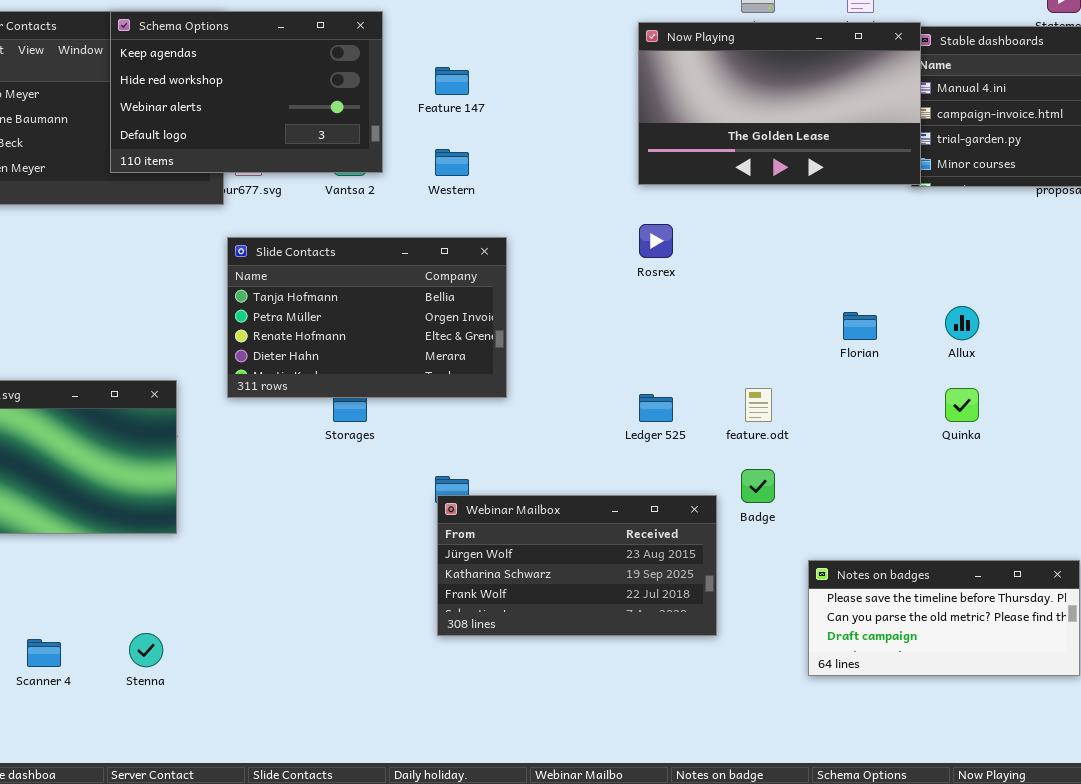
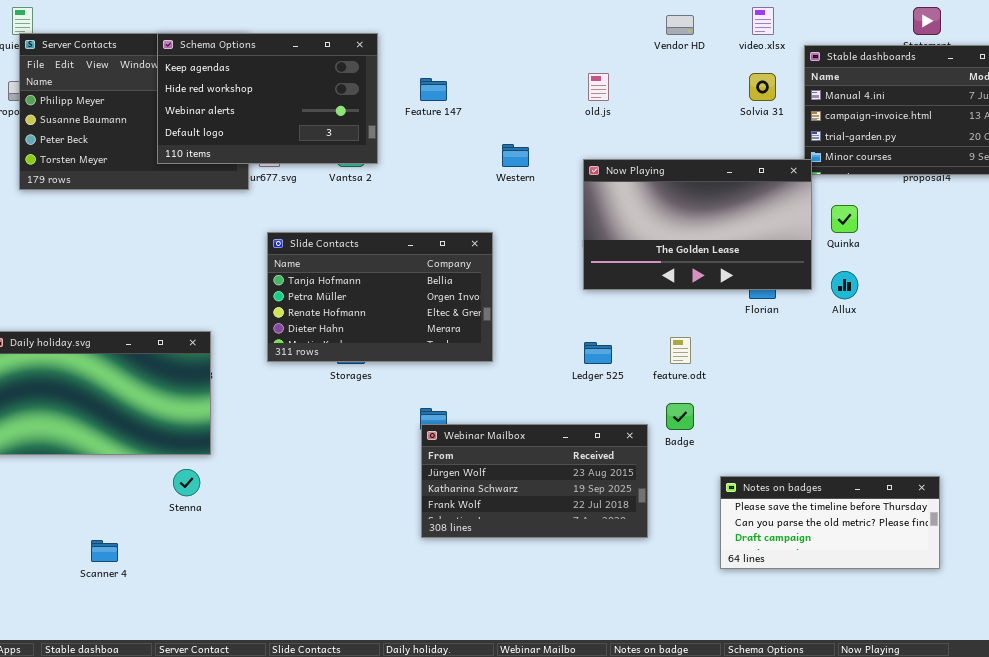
Now Playing: [638,22,921,185] -> [583,159,812,290], moved
Western: [435,149,469,176] -> [502,144,529,167], moved
Slide Contacts: [227,237,507,398] -> [267,232,493,362], moved
Quinka: [945,388,979,422] -> [831,205,858,233], moved
Stenna: [129,633,163,667] -> [173,469,200,496], moved

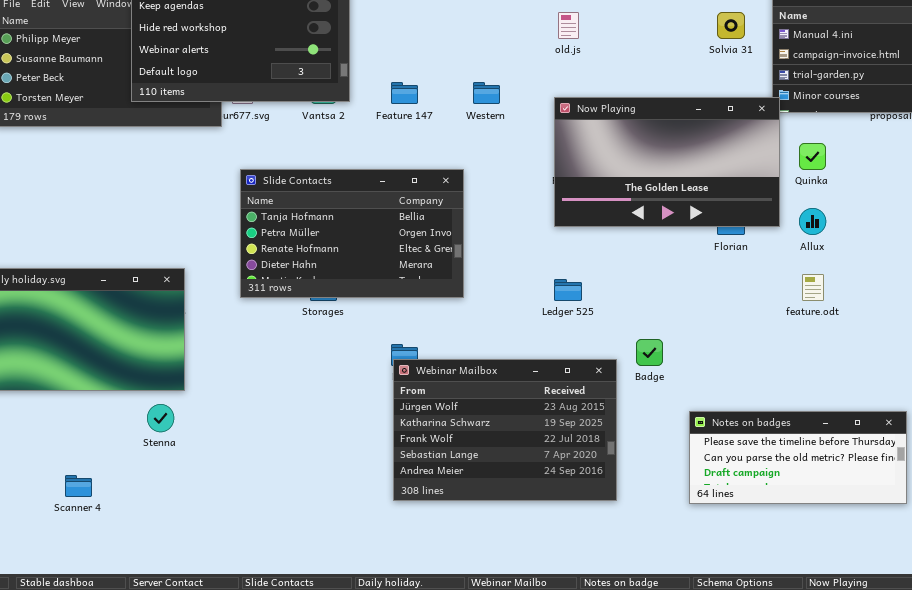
Feature 147: [420,78,447,101] -> [391,82,418,104], moved
feature.odt: [670,337,691,364] -> [802,274,824,301], moved
Webinar Mailbox: [421,424,648,538] -> [393,359,617,501], resized

